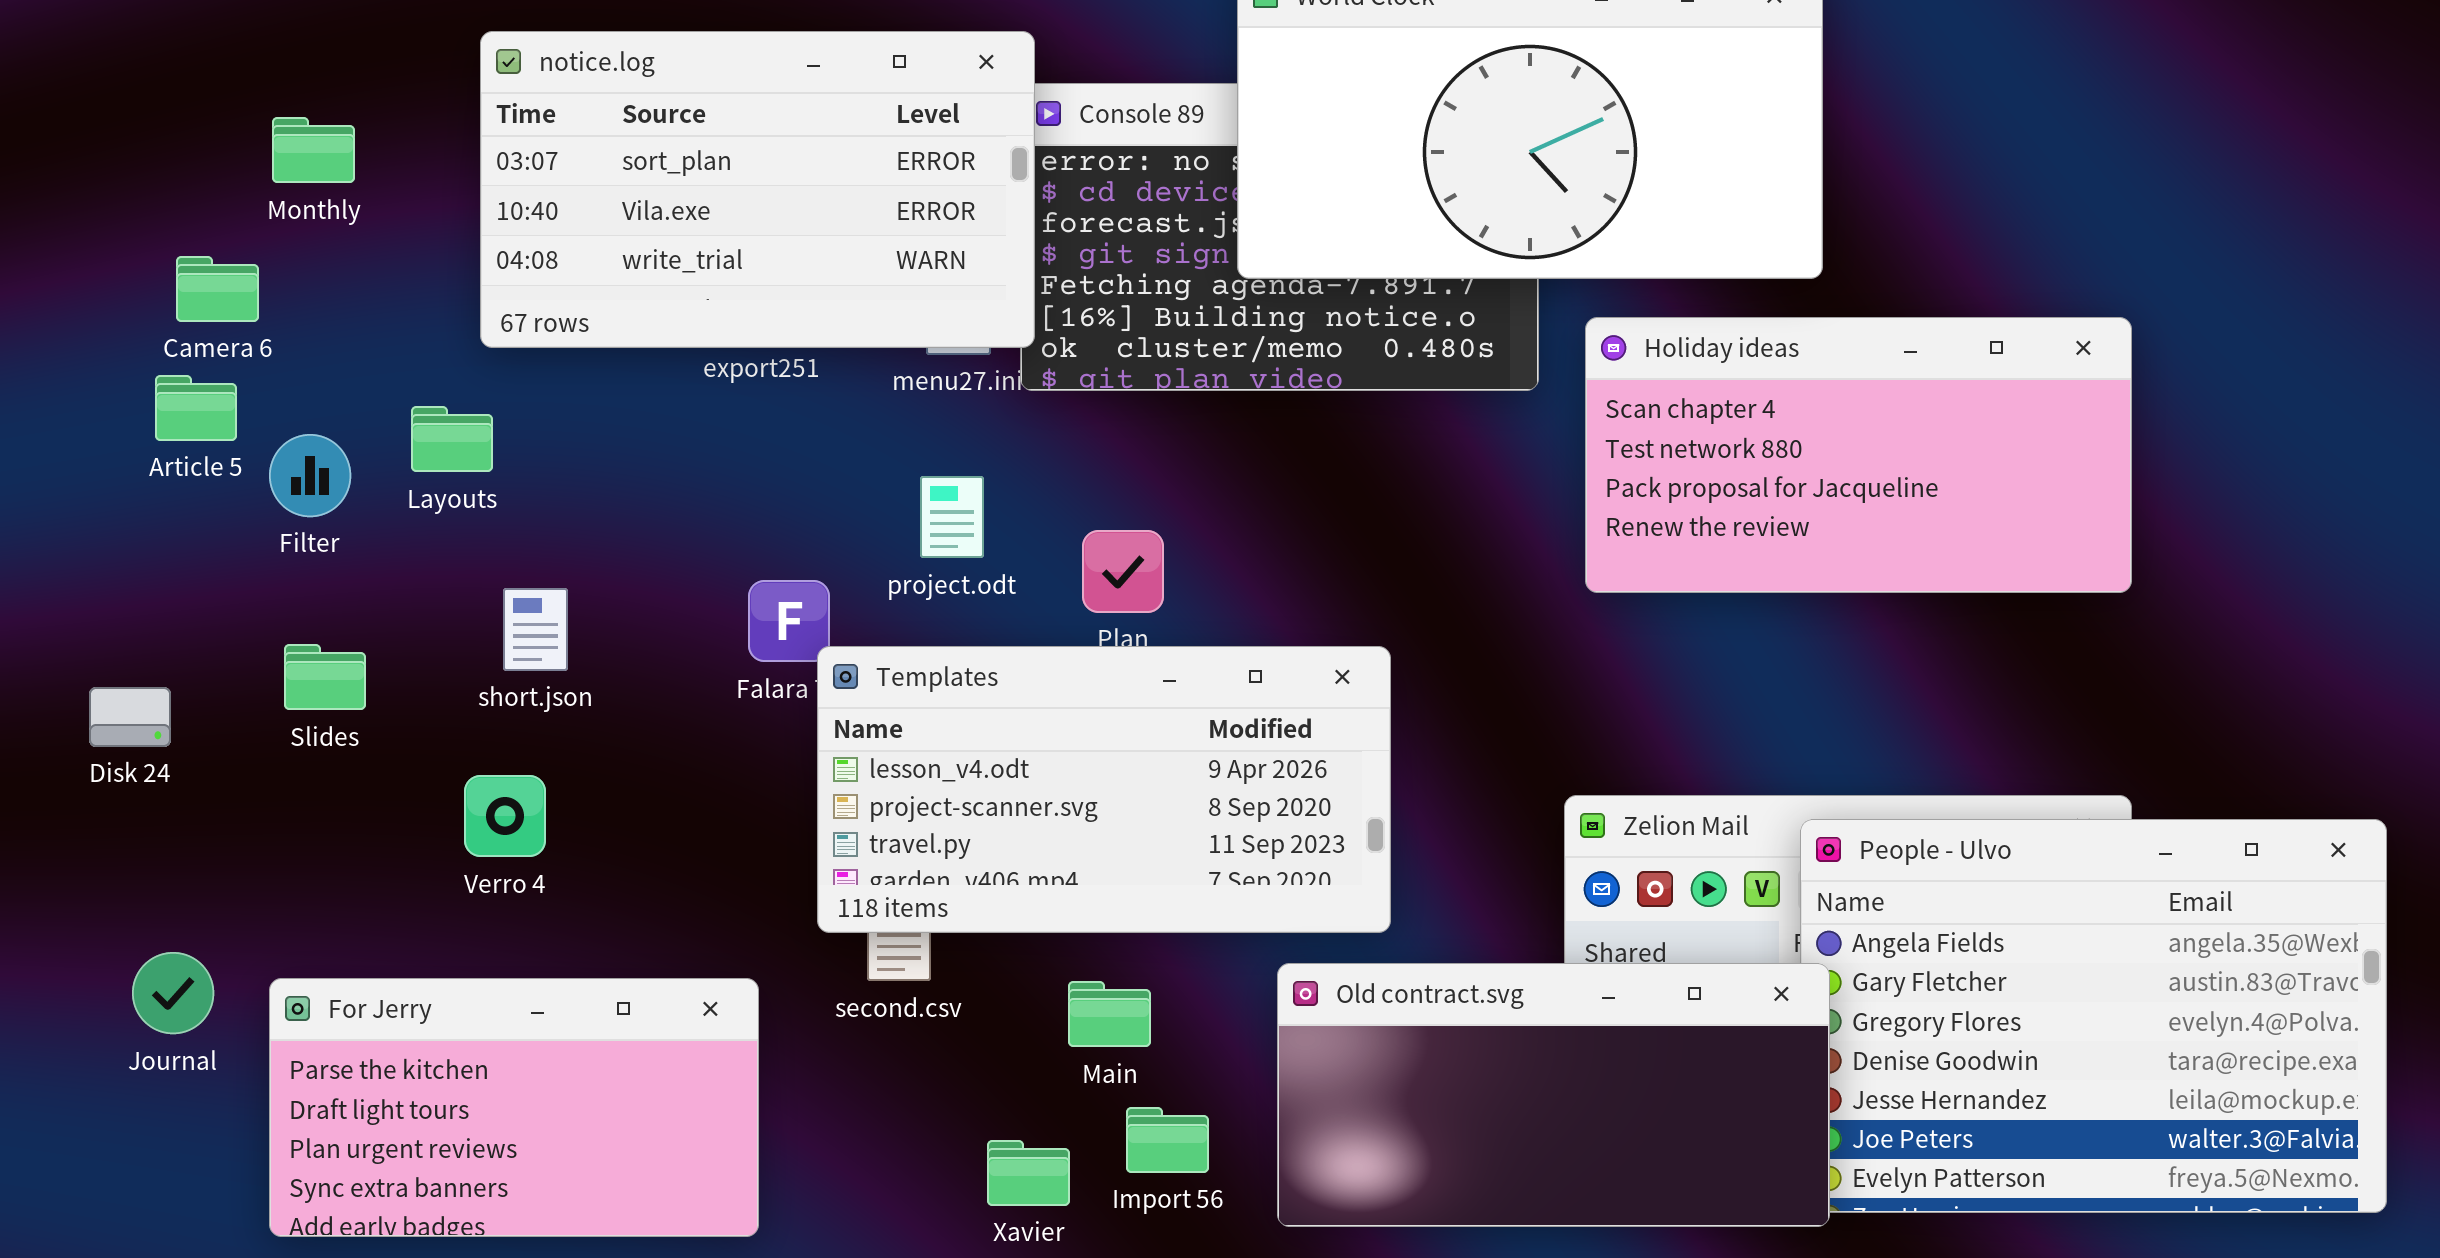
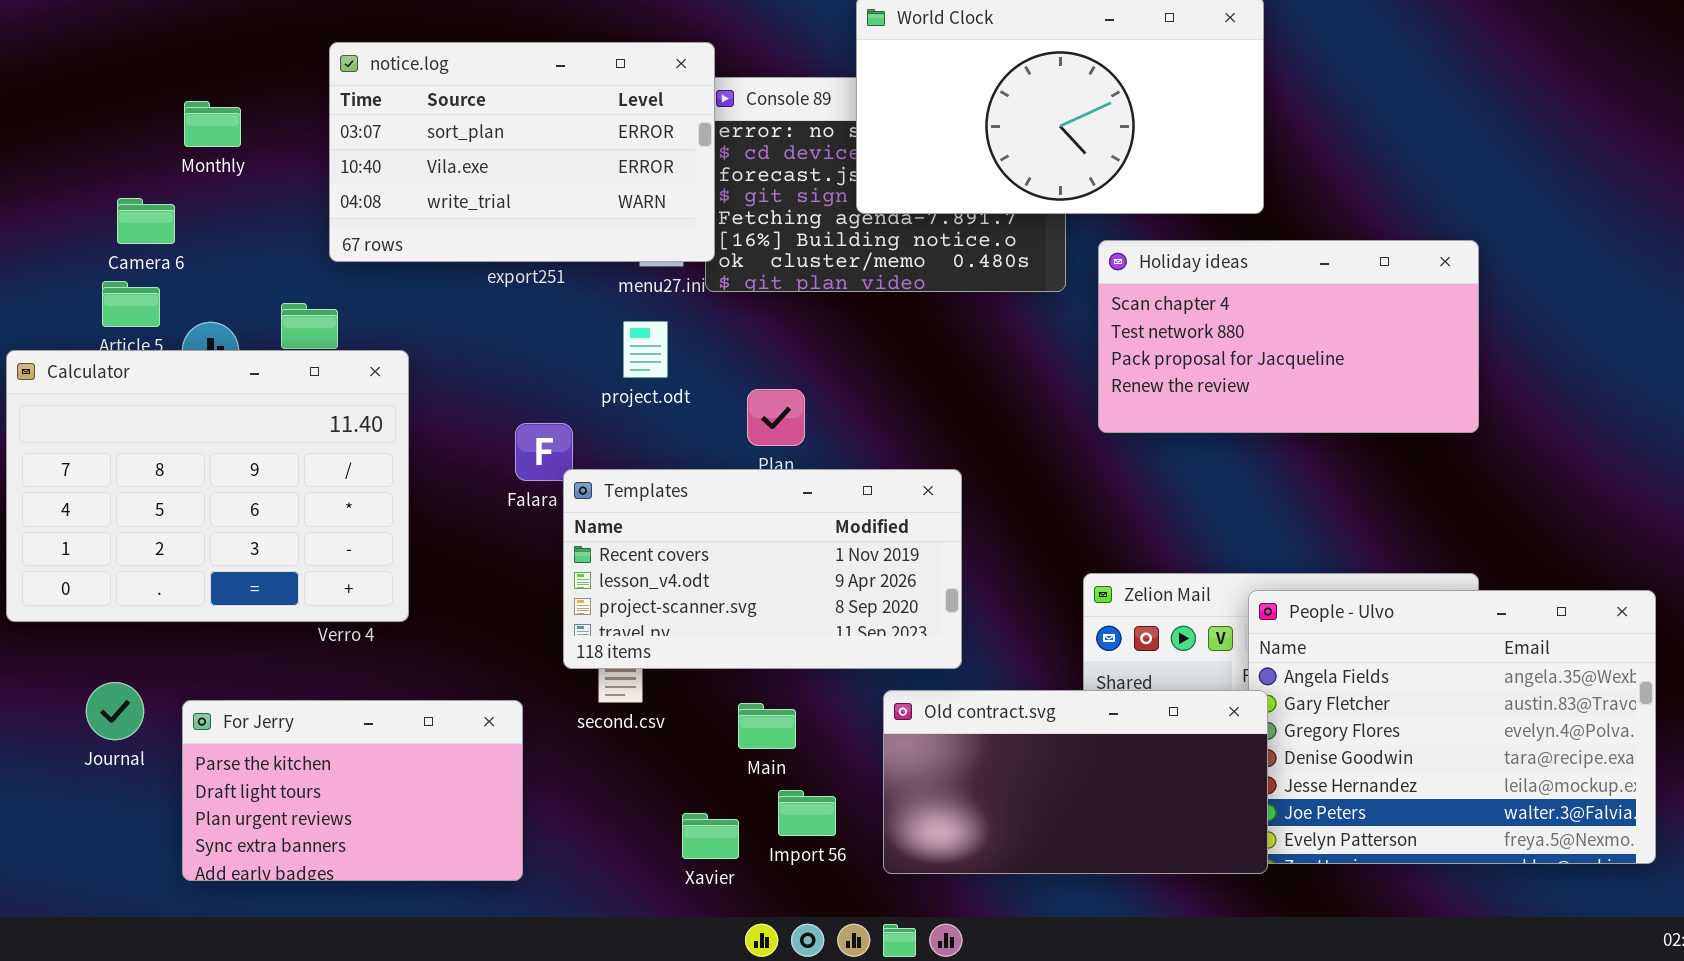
Calculator: none -> [6,350,409,622], opened
project.odt: [920,476,984,558] -> [623,321,668,378], moved
Templates: [817,646,1391,933] -> [563,469,962,669], scrolled up 1 row

